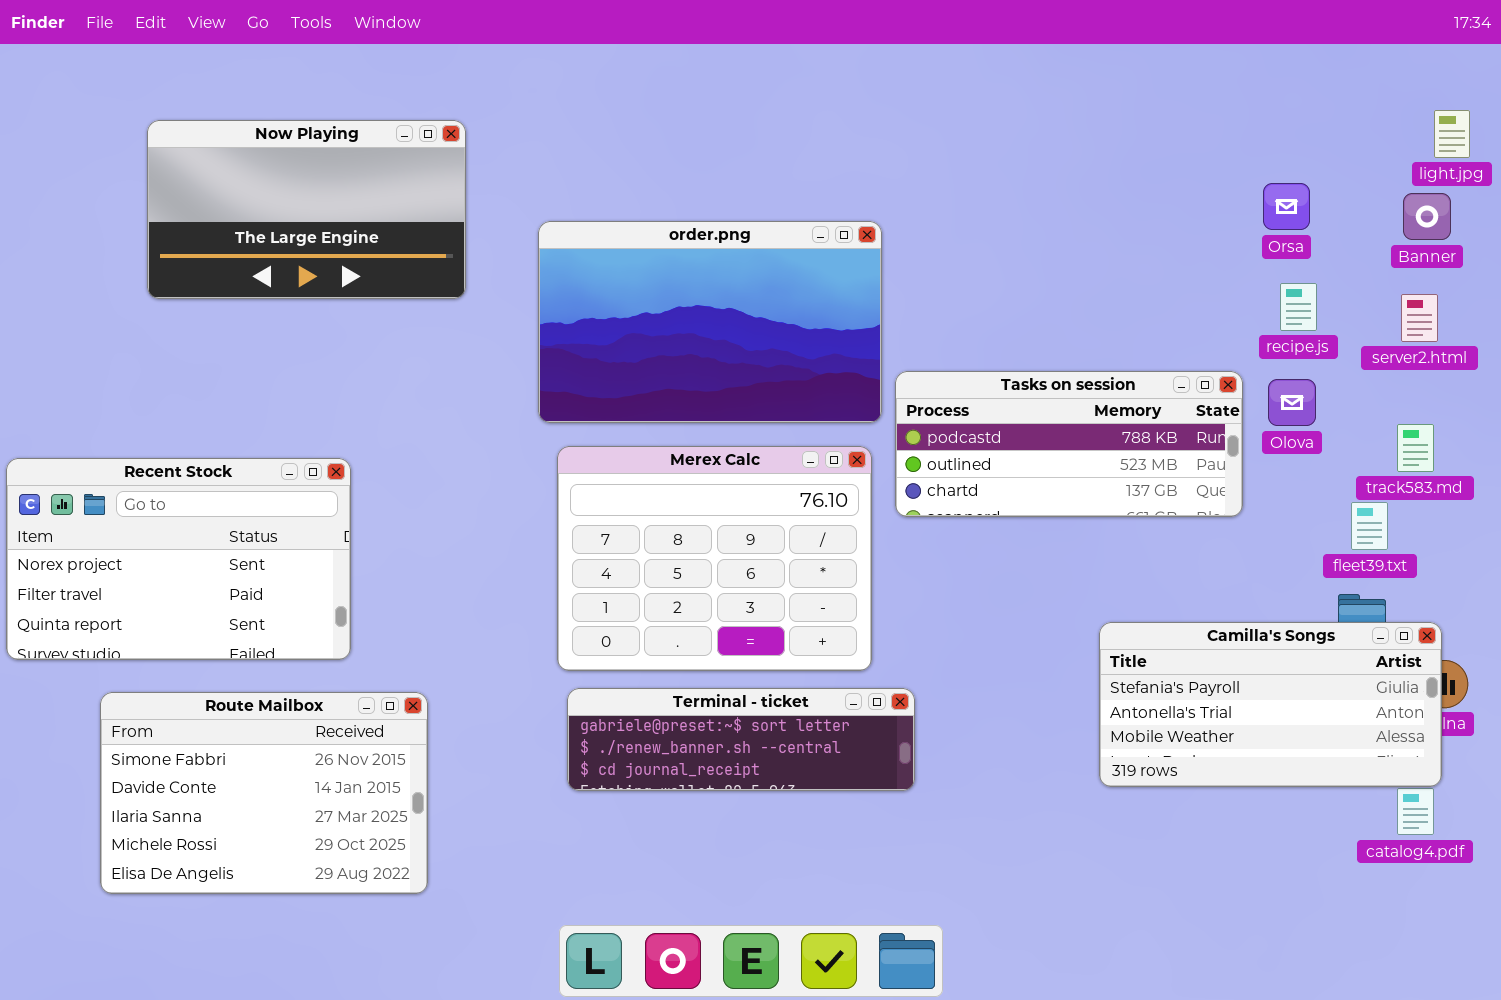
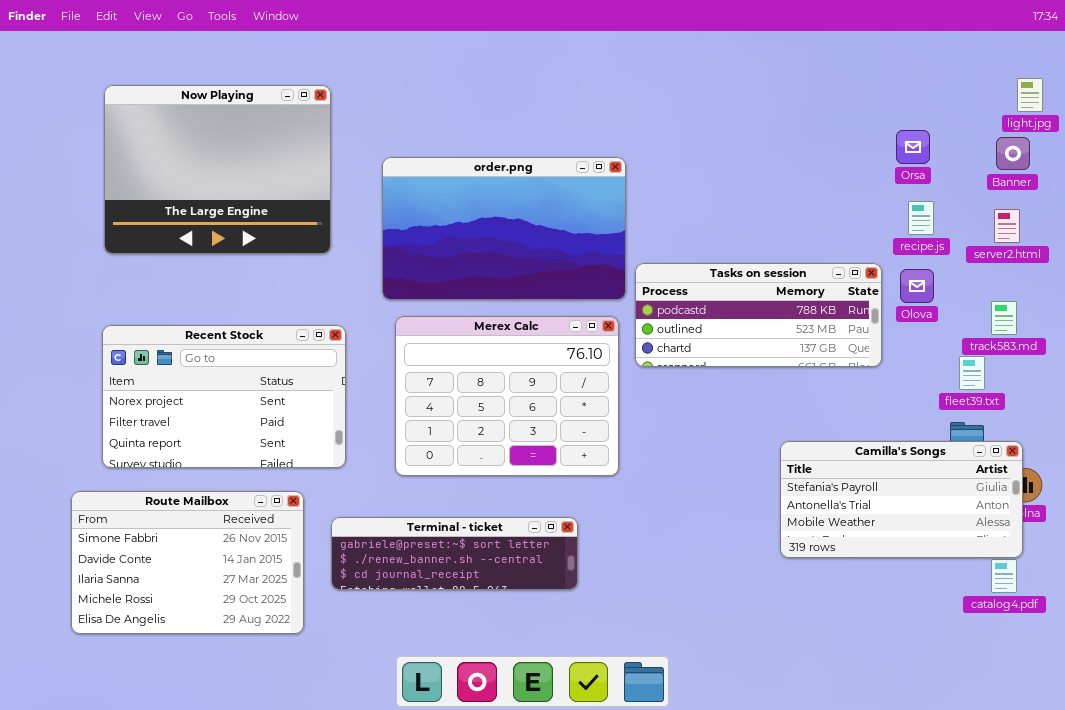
Now Playing: [147,120,466,299] -> [104,85,331,254], resized
Recent Stock: [6,458,351,660] -> [102,325,346,468], moved
Terminal - ticket: [567,688,915,791] -> [331,517,578,590], moved

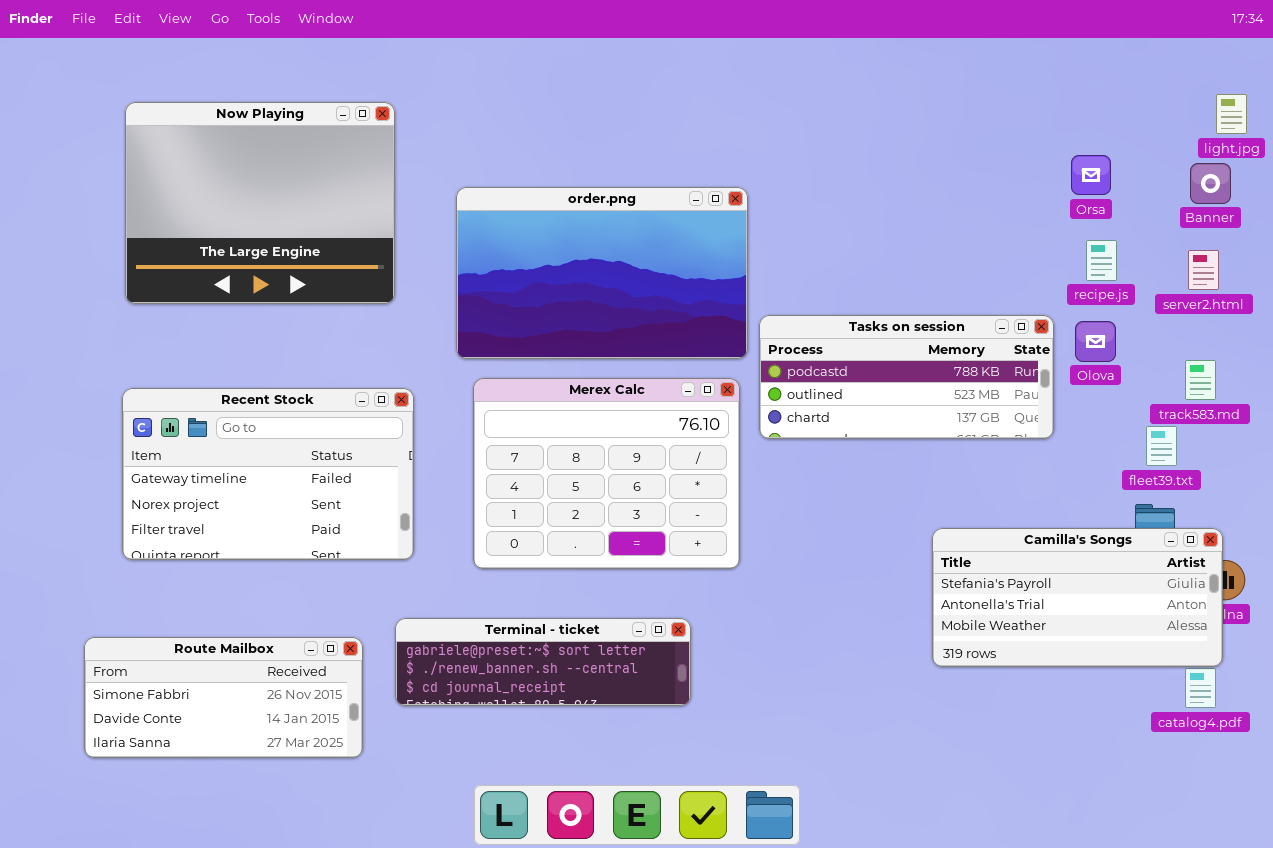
Recent Stock: [102,325,346,468] -> [122,388,414,560], scrolled up 1 row
Route Mailbox: [71,491,304,634] -> [84,637,363,758], resized

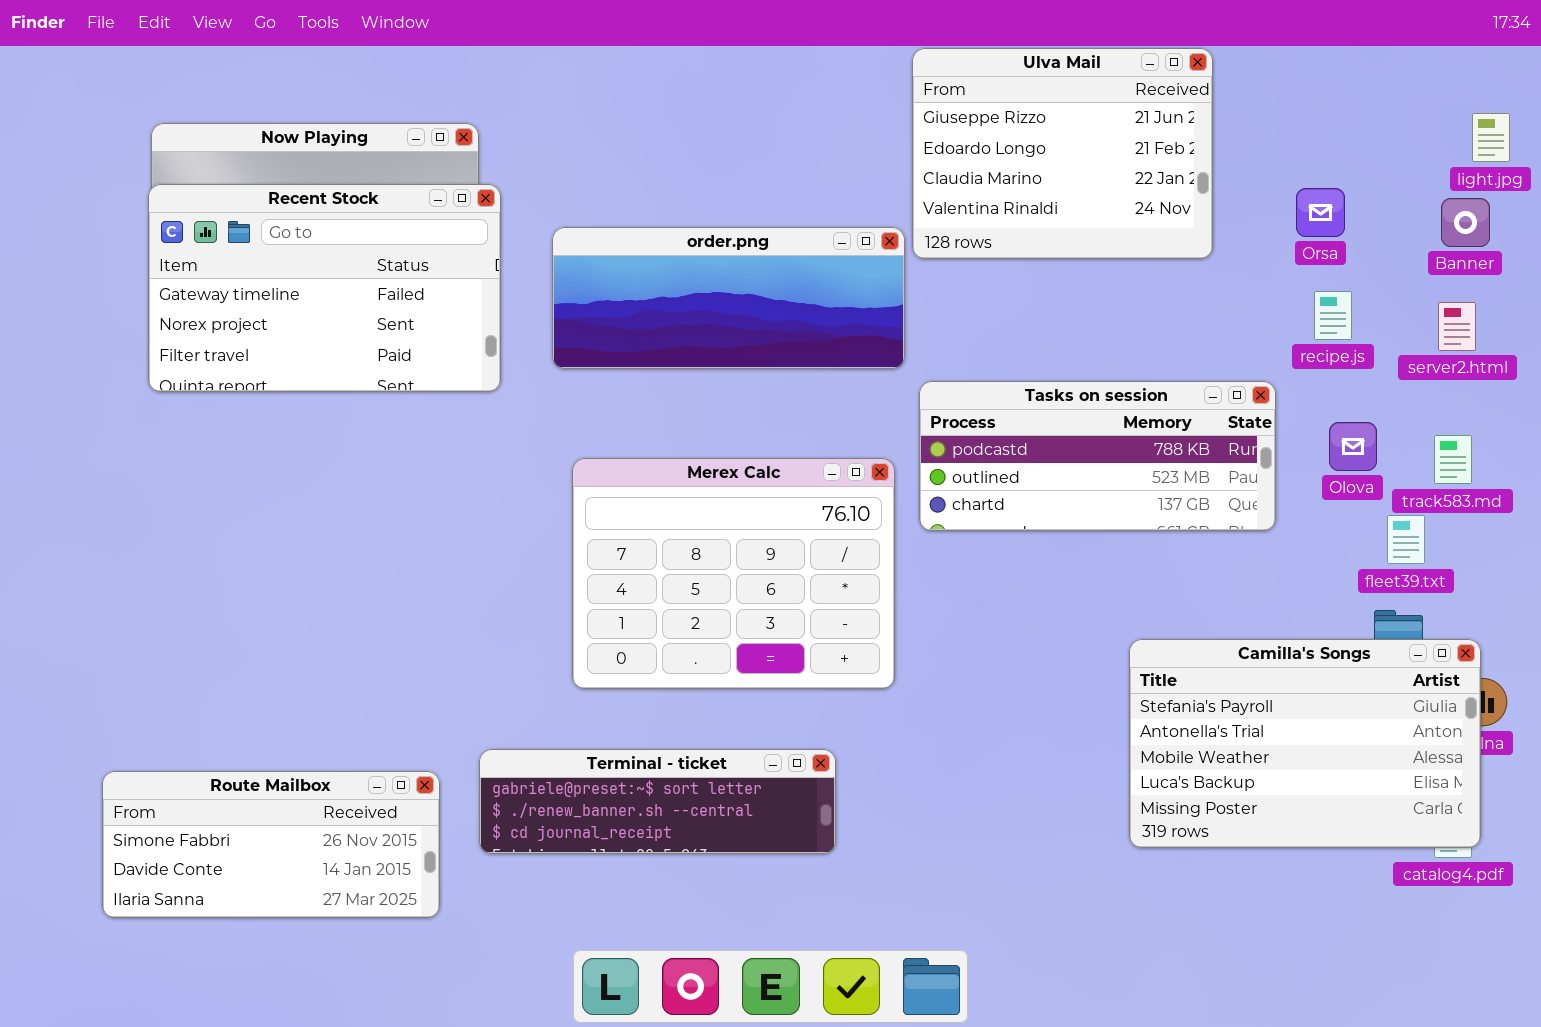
Ulva Mail: none -> [912,48,1213,259], opened
order.png: [456,187,748,359] -> [552,227,905,369], resized
Olova: [1075,321,1116,362] -> [1329,422,1377,471], moved
Recent Stock: [122,388,414,560] -> [148,184,501,392], moved
Camilla's Songs: [932,528,1223,667] -> [1129,639,1481,848], resized

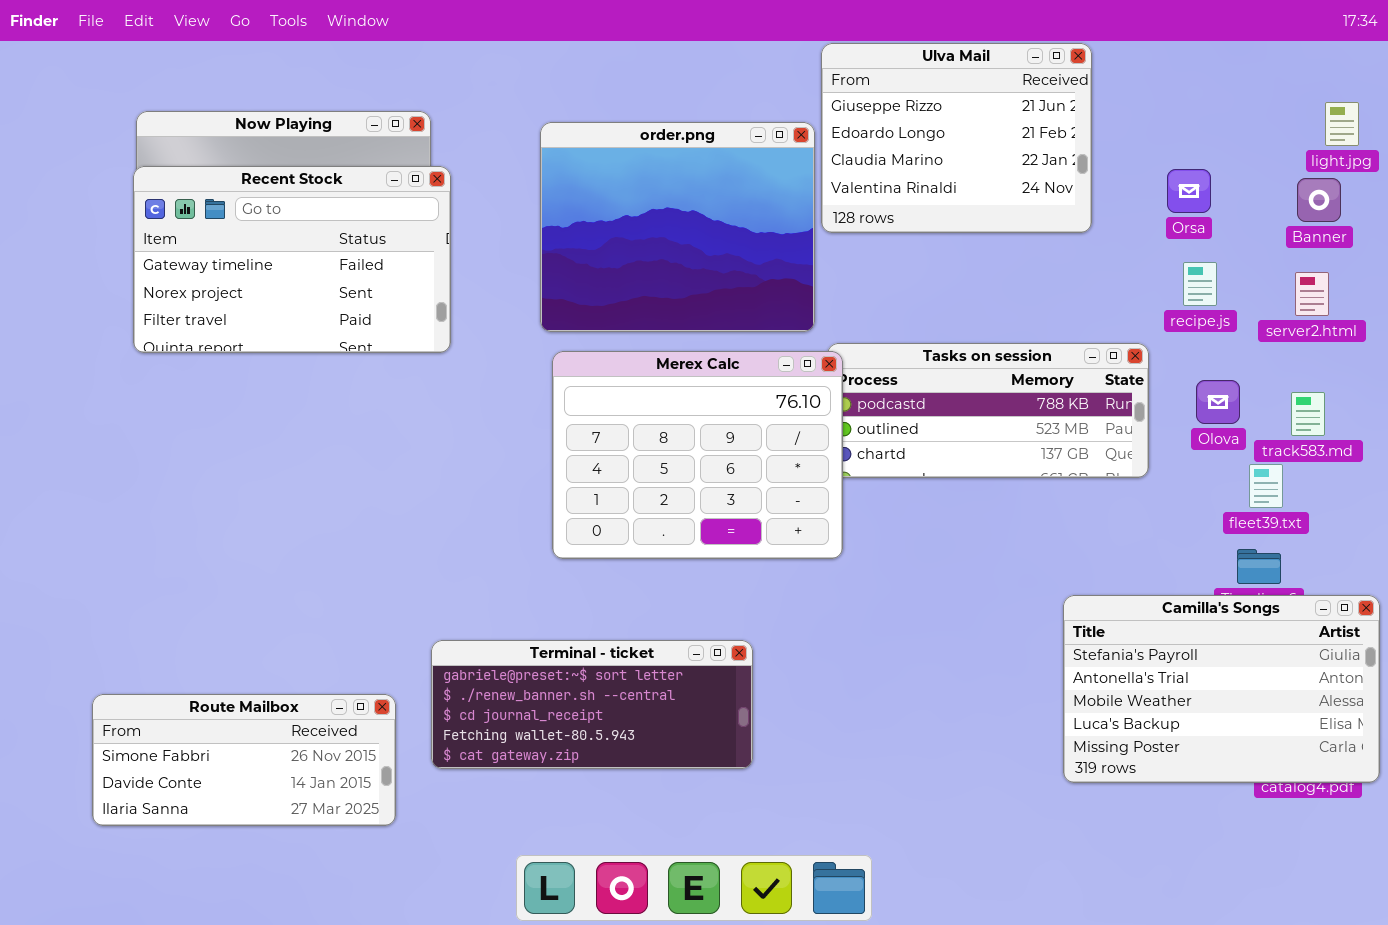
order.png: [552,227,905,369] -> [540,122,815,332], resized
Merex Calc: [572,458,895,689] -> [552,351,843,559], moved
Camilla's Songs: [1129,639,1481,848] -> [1063,595,1380,783], moved
Terminal - ticket: [479,749,836,854] -> [431,640,753,769], resized

